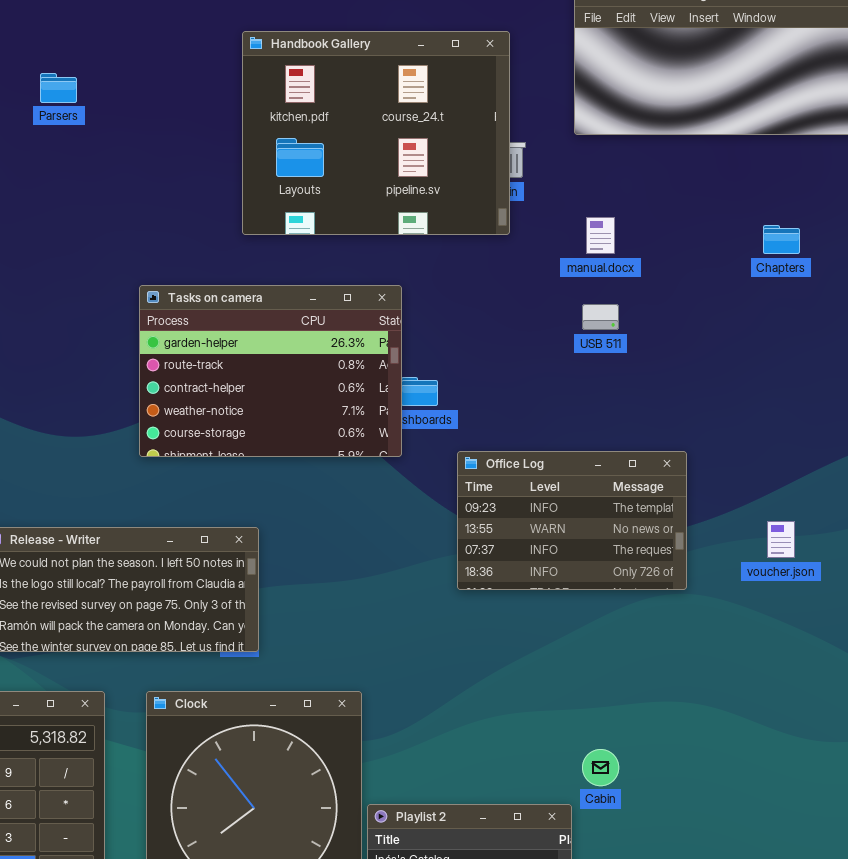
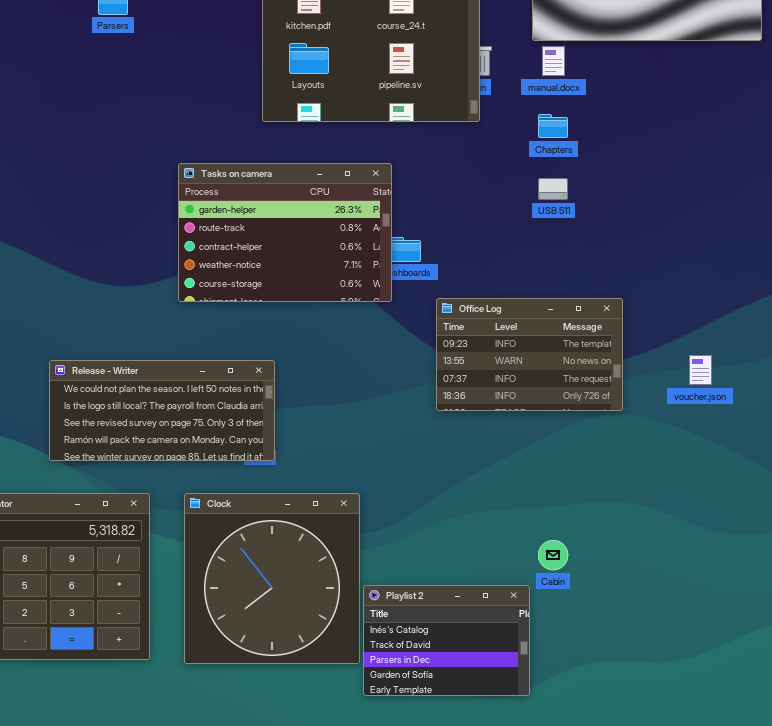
manual.docx: [586,217,615,254] -> [542,46,565,76], moved
Chapters: [763,225,800,254] -> [538,114,568,138], moved

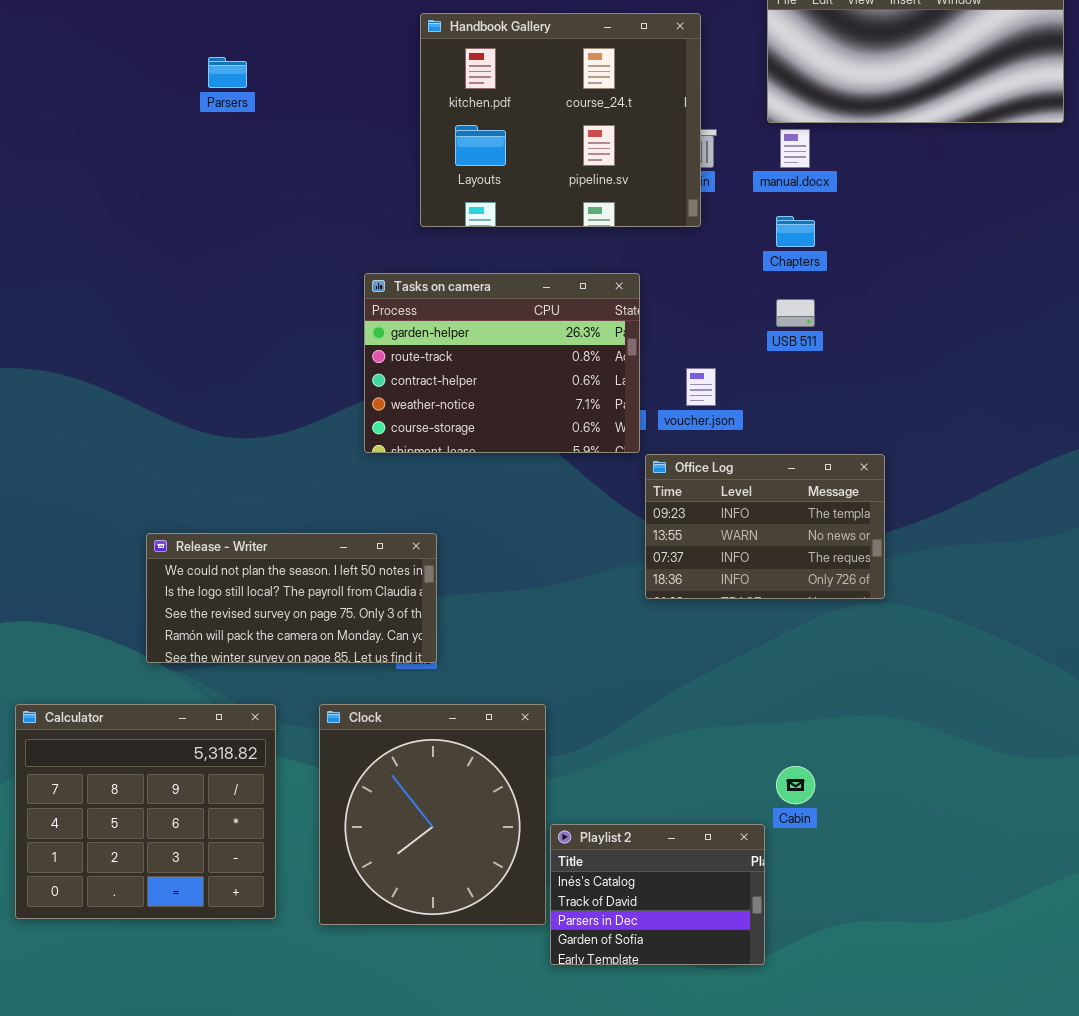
Tasks on camera: [178,163,392,302] -> [364,273,640,453], moved
voucher.json: [689,355,712,385] -> [686,368,716,406], moved

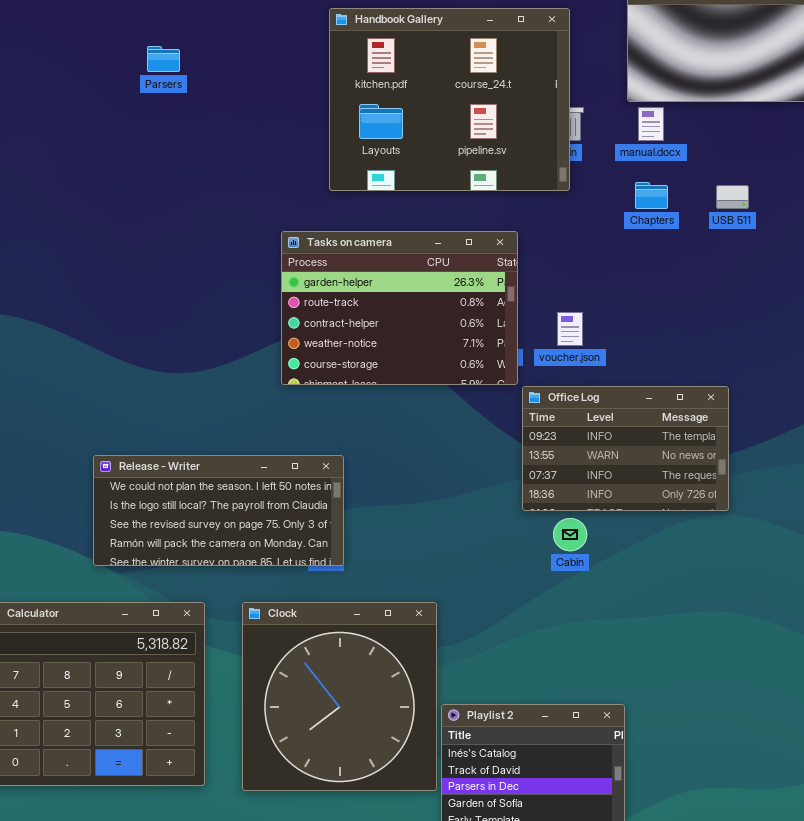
USB 511: [776,299,815,327] -> [716,185,749,209], moved
Cabin: [776,766,815,804] -> [553,518,587,551], moved

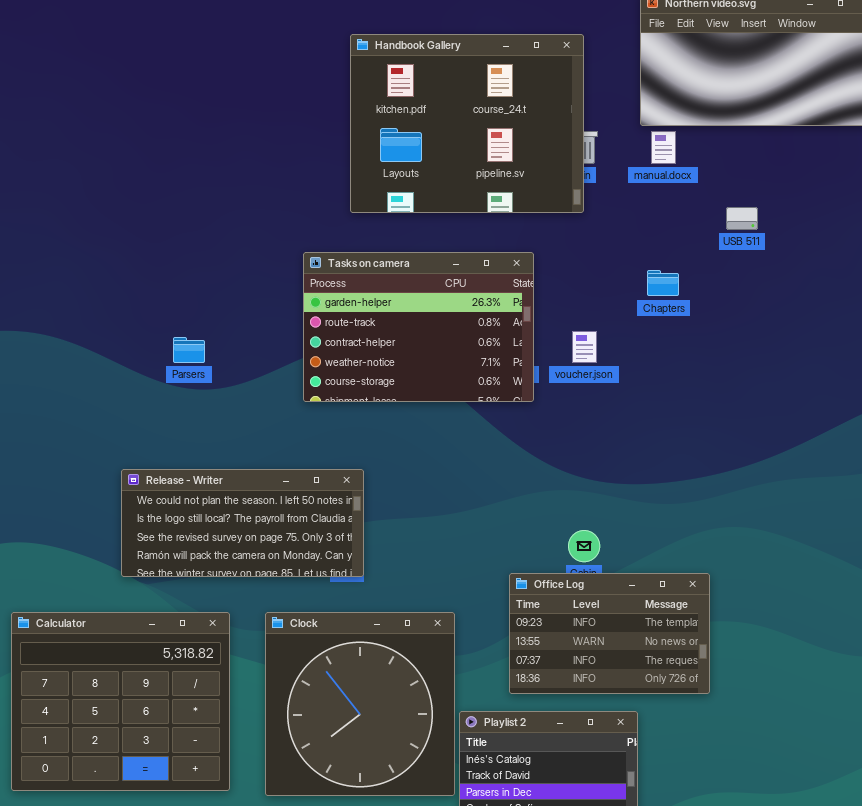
Parsers: [147,46,180,72] -> [173,337,205,363], moved
Chapters: [635,182,668,209] -> [647,270,679,296], moved
Office Log: [522,386,729,511] -> [509,573,710,694], moved

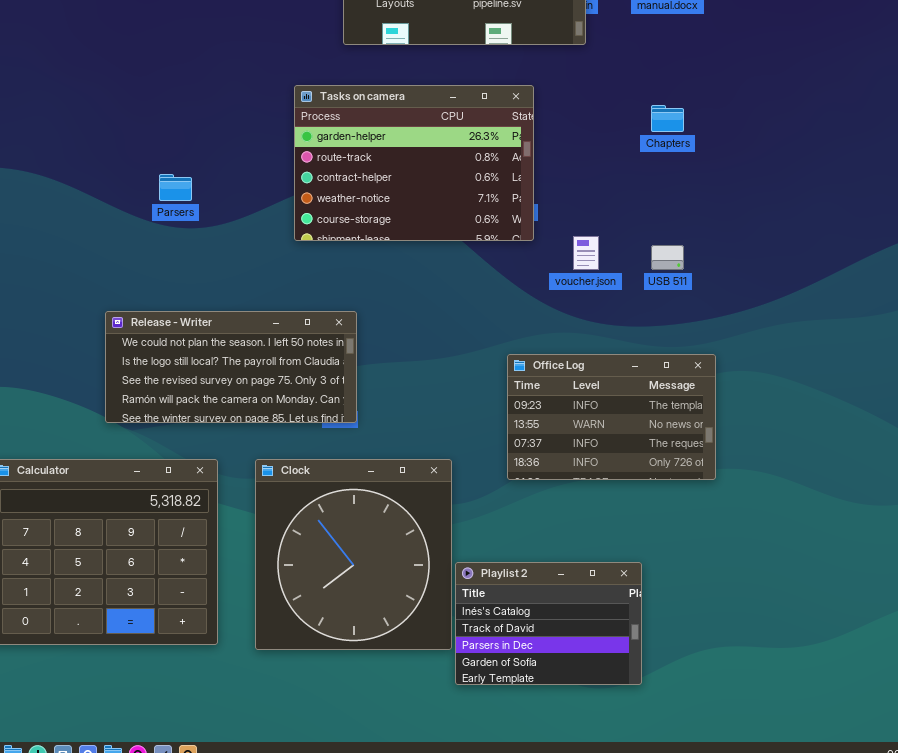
USB 511: [726,207,758,230] -> [651,245,684,270], moved
voucher.json: [572,331,597,363] -> [573,236,599,270], moved
Office Log: [509,573,710,694] -> [507,354,716,480], moved

